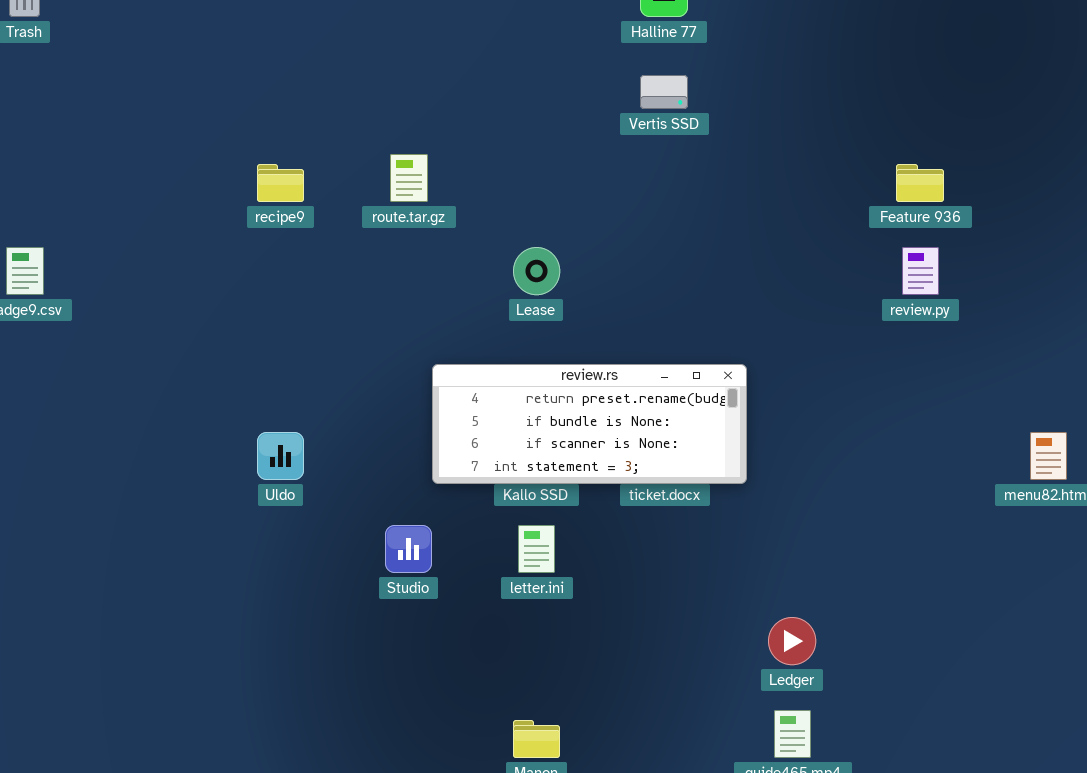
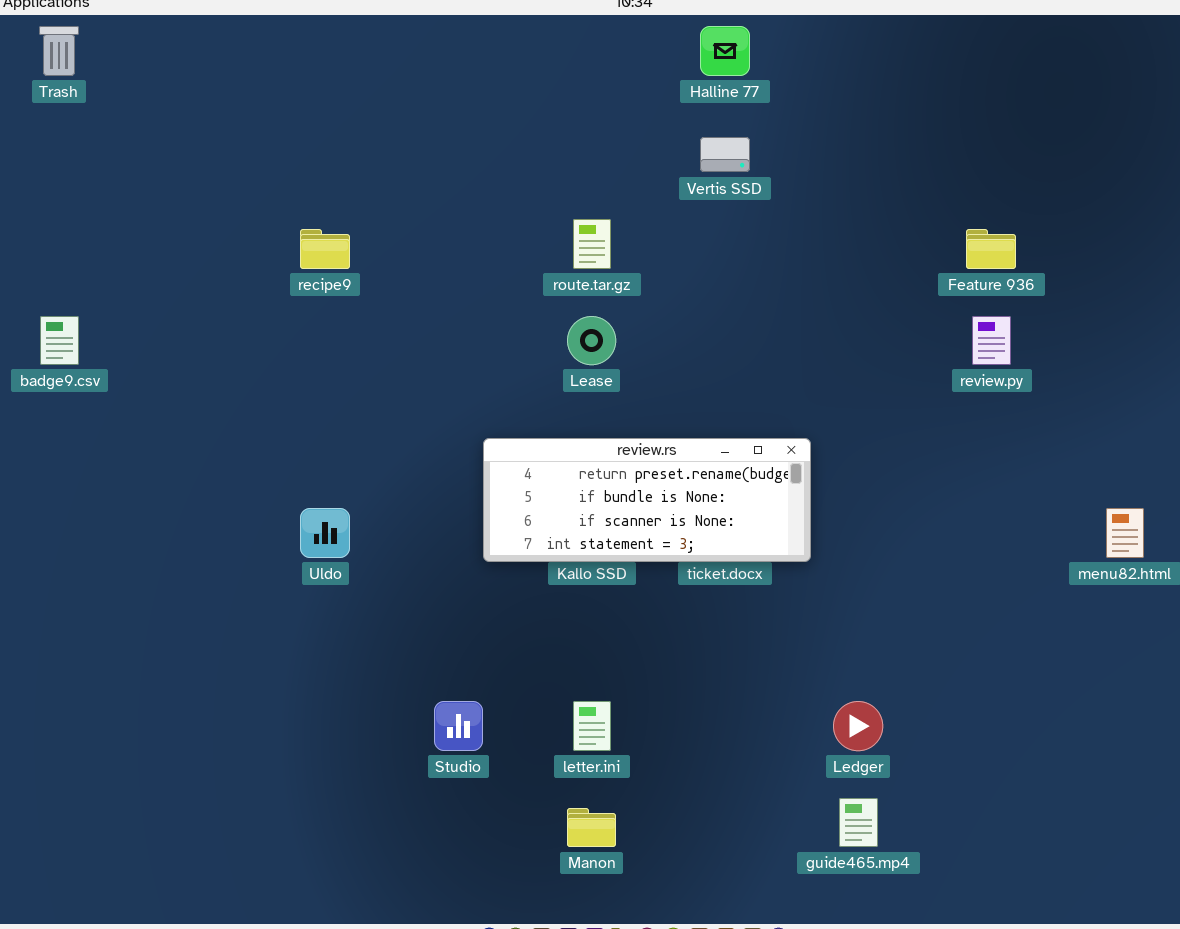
route.tar.gz: [390,154,428,202] -> [573,219,611,269], moved
Studio: [385,525,432,573] -> [434,701,483,751], moved
letter.ini: [518,525,555,573] -> [573,701,611,751], moved

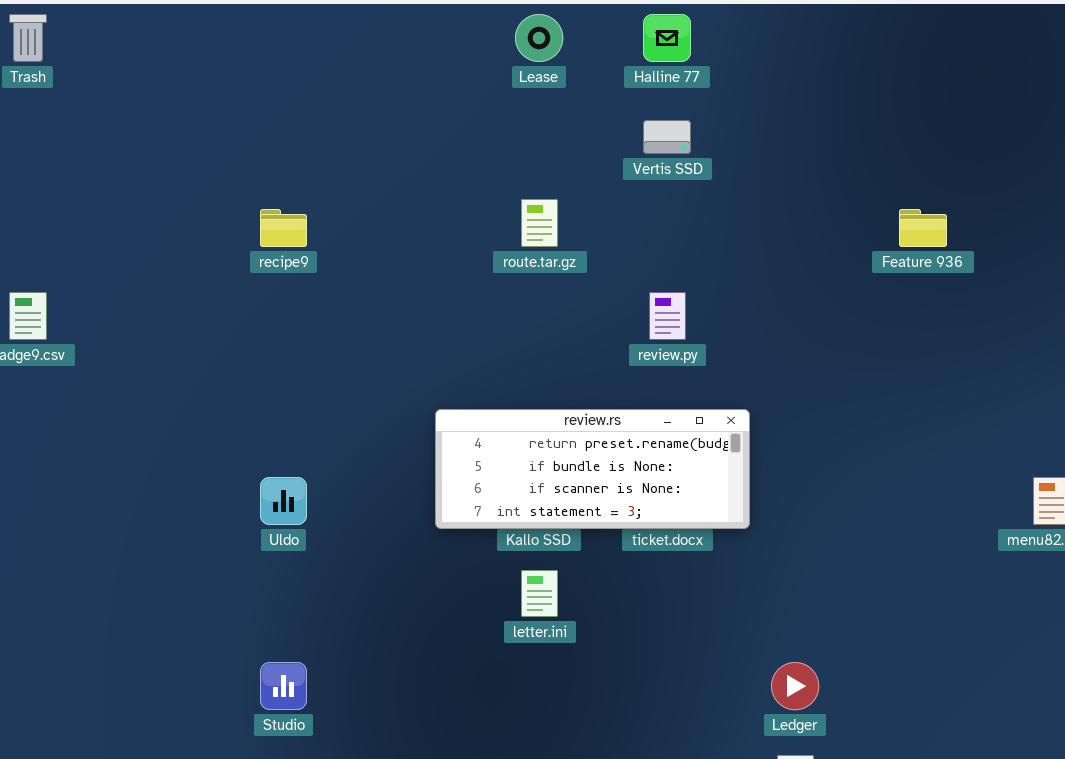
Lease: [567,316,616,365] -> [515,14,563,62], moved
review.py: [972,316,1011,365] -> [649,292,686,340], moved
Studio: [434,701,483,751] -> [260,662,307,710], moved
letter.ini: [573,701,611,751] -> [521,570,558,617], moved

